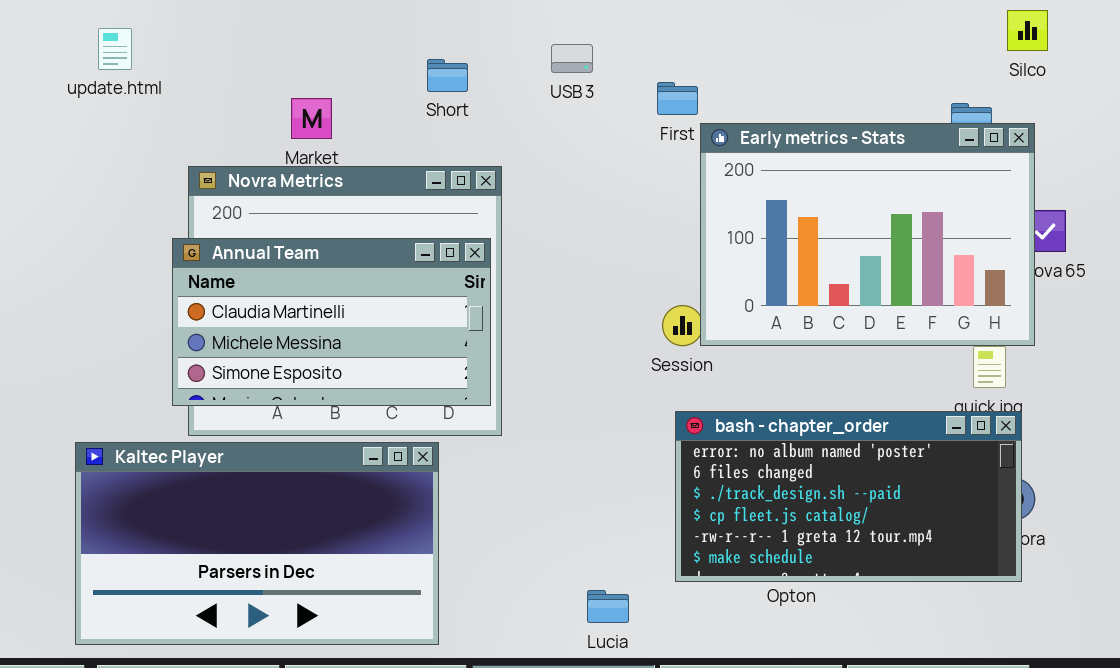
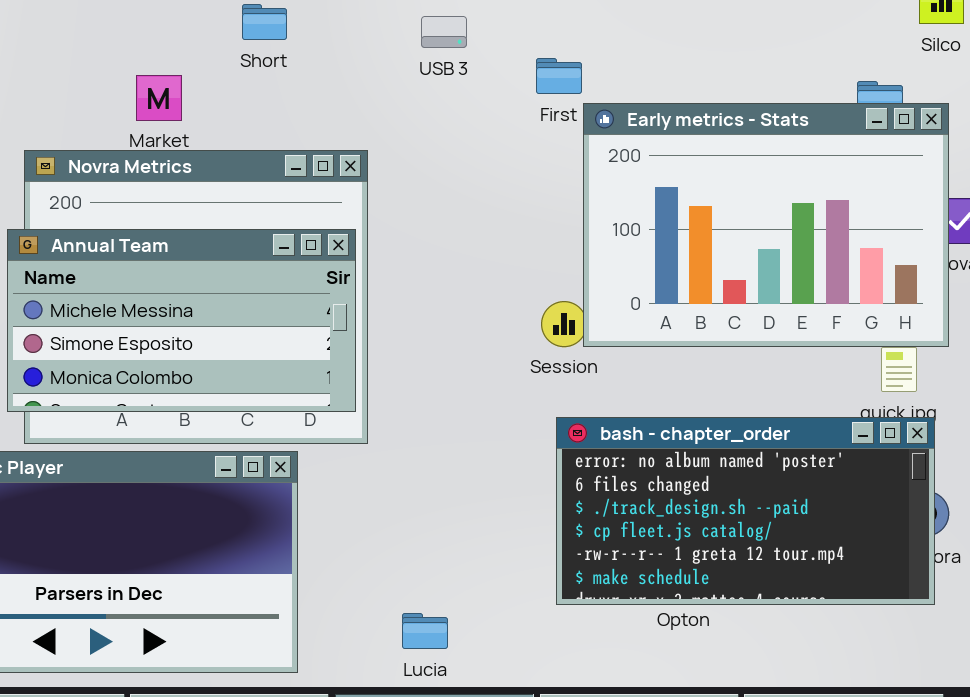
Short: [427,59,468,92] -> [242,4,287,40], moved
Annual Team: [172,238,491,406] -> [7,229,356,412], scrolled down 1 row
Lucia: [587,590,629,623] -> [402,613,448,649], moved

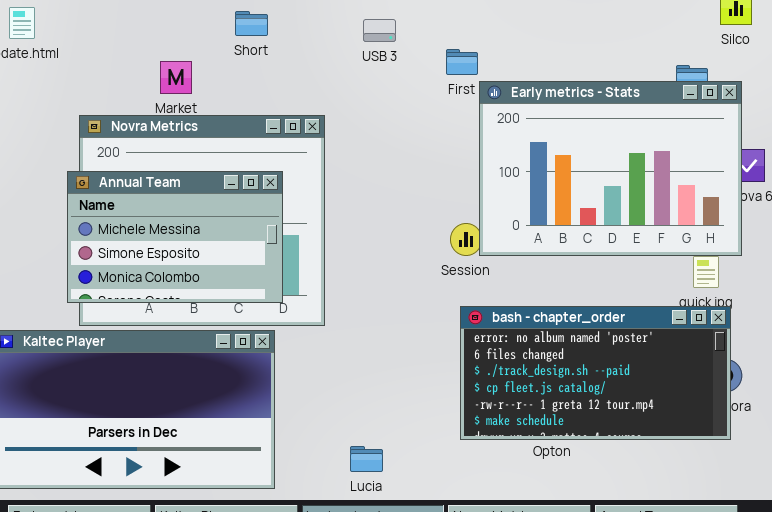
Annual Team: [7,229,356,412] -> [67,171,283,303], resized

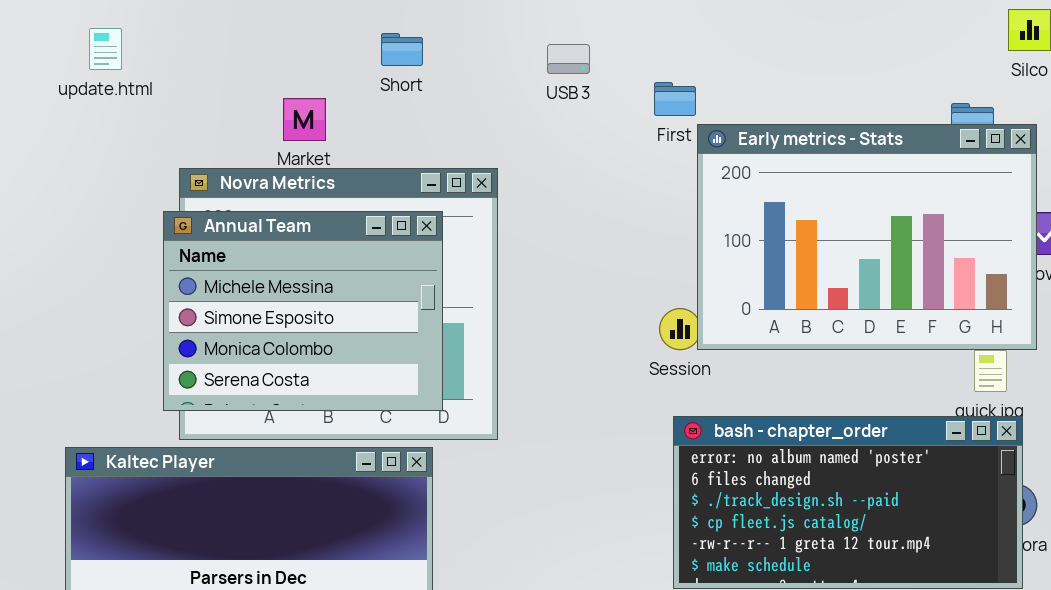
Annual Team: [67,171,283,303] -> [163,211,443,411], resized

